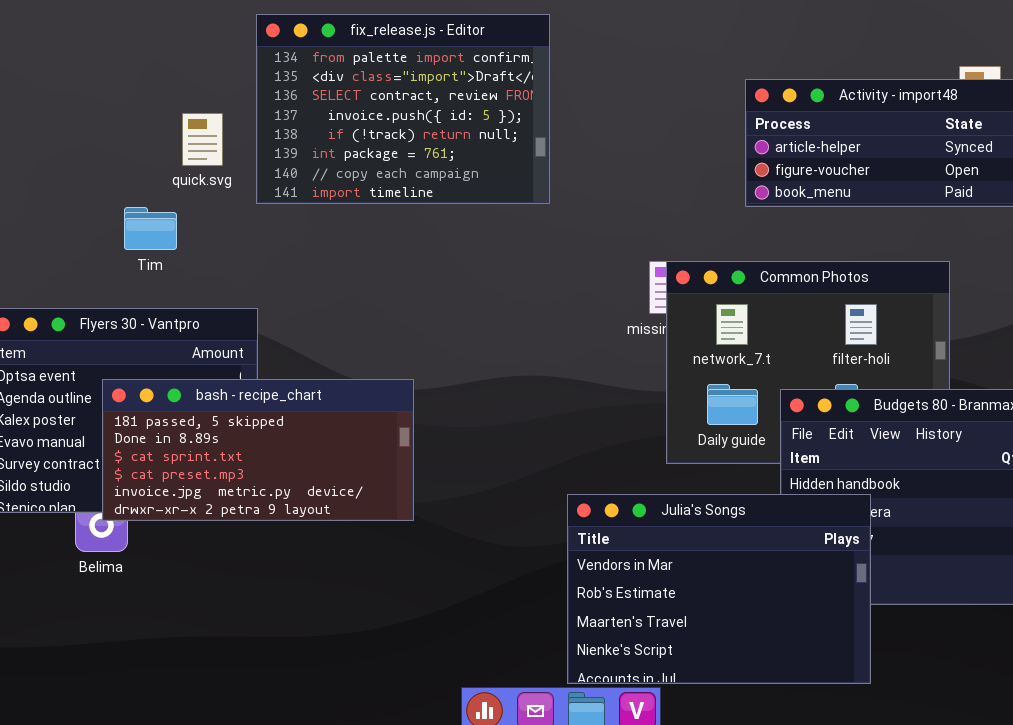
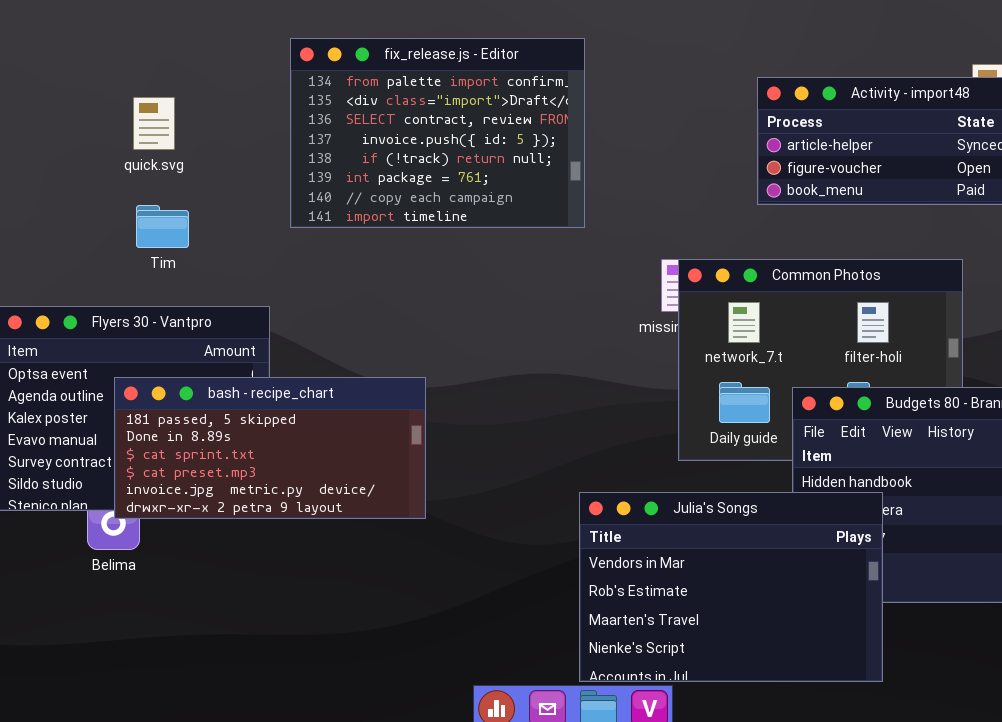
fix_release.js - Editor: [256,14,550,204] -> [290,38,585,228], moved
quick.svg: [182,113,223,166] -> [133,97,175,150], moved

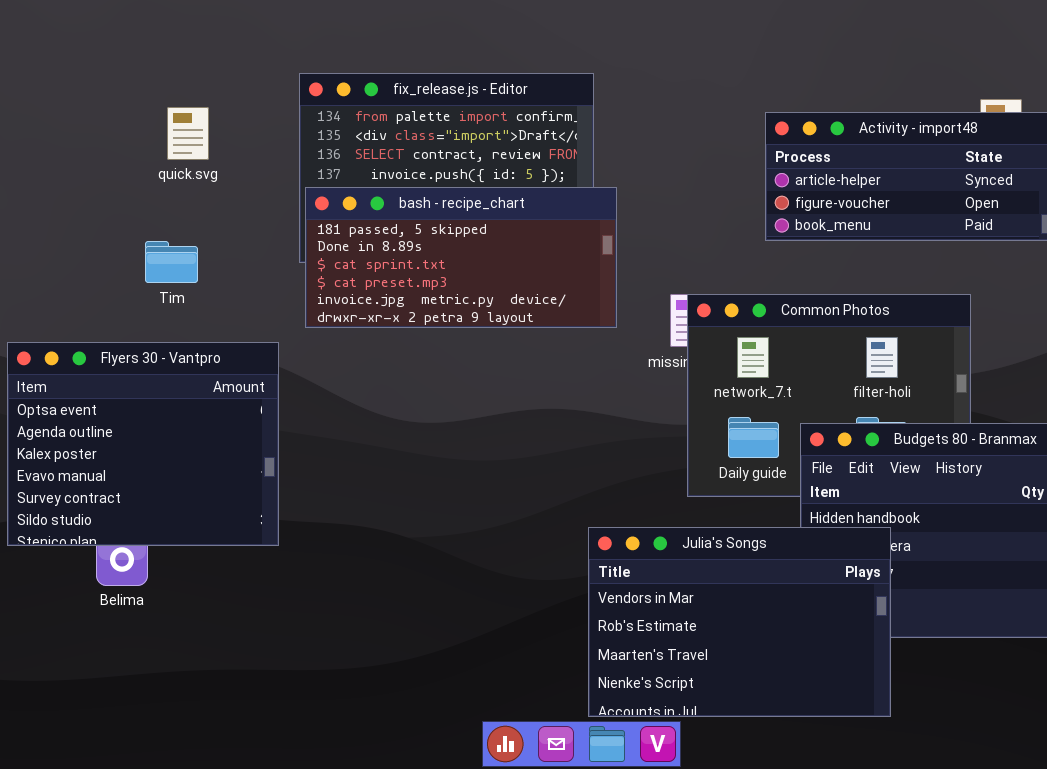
quick.svg: [133,97,175,150] -> [167,107,209,160], moved
bash - recipe_chart: [114,377,426,519] -> [305,187,617,328], moved

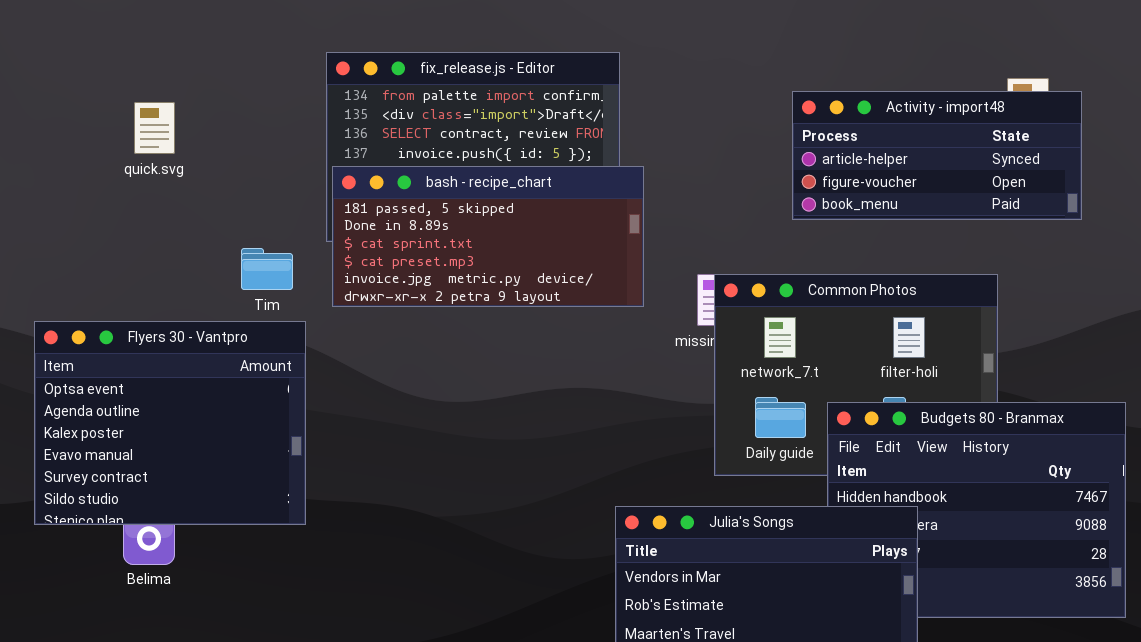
quick.svg: [167,107,209,160] -> [134,102,175,154], moved
Tim: [145,241,198,283] -> [241,248,293,290], moved

